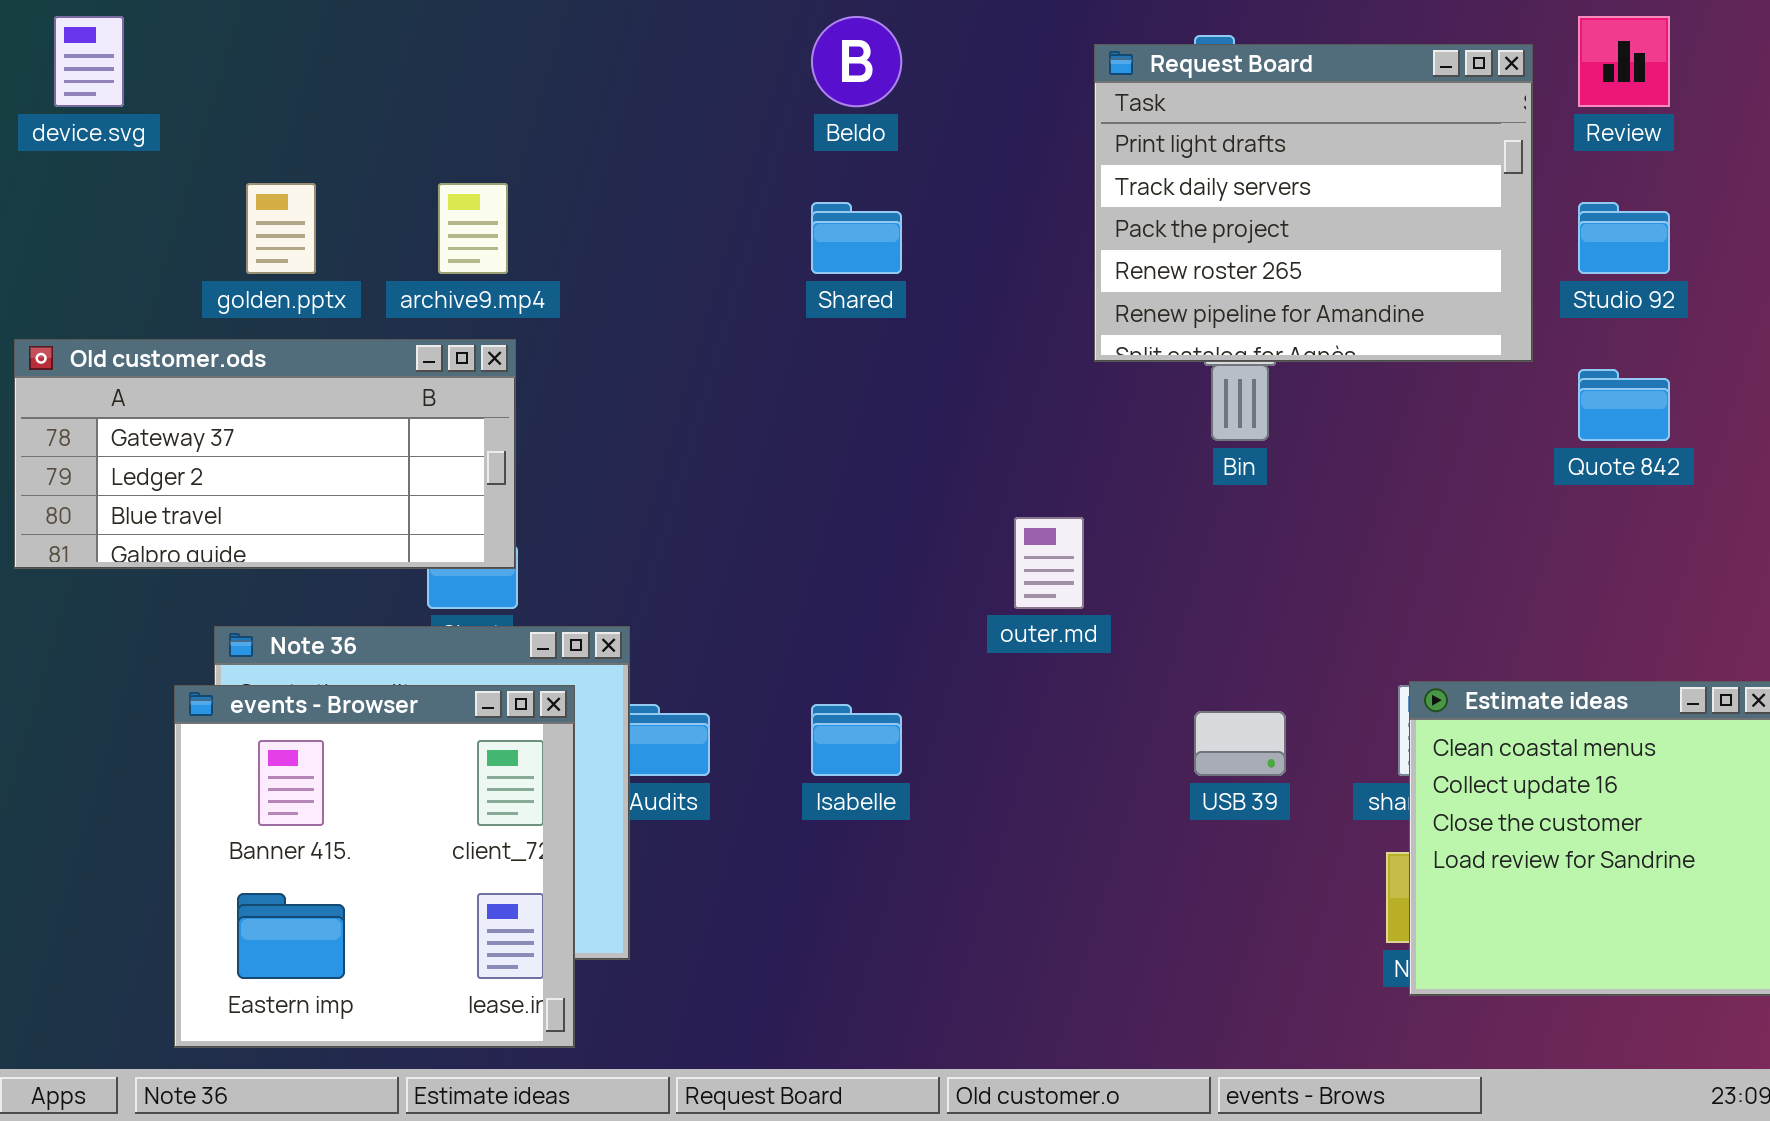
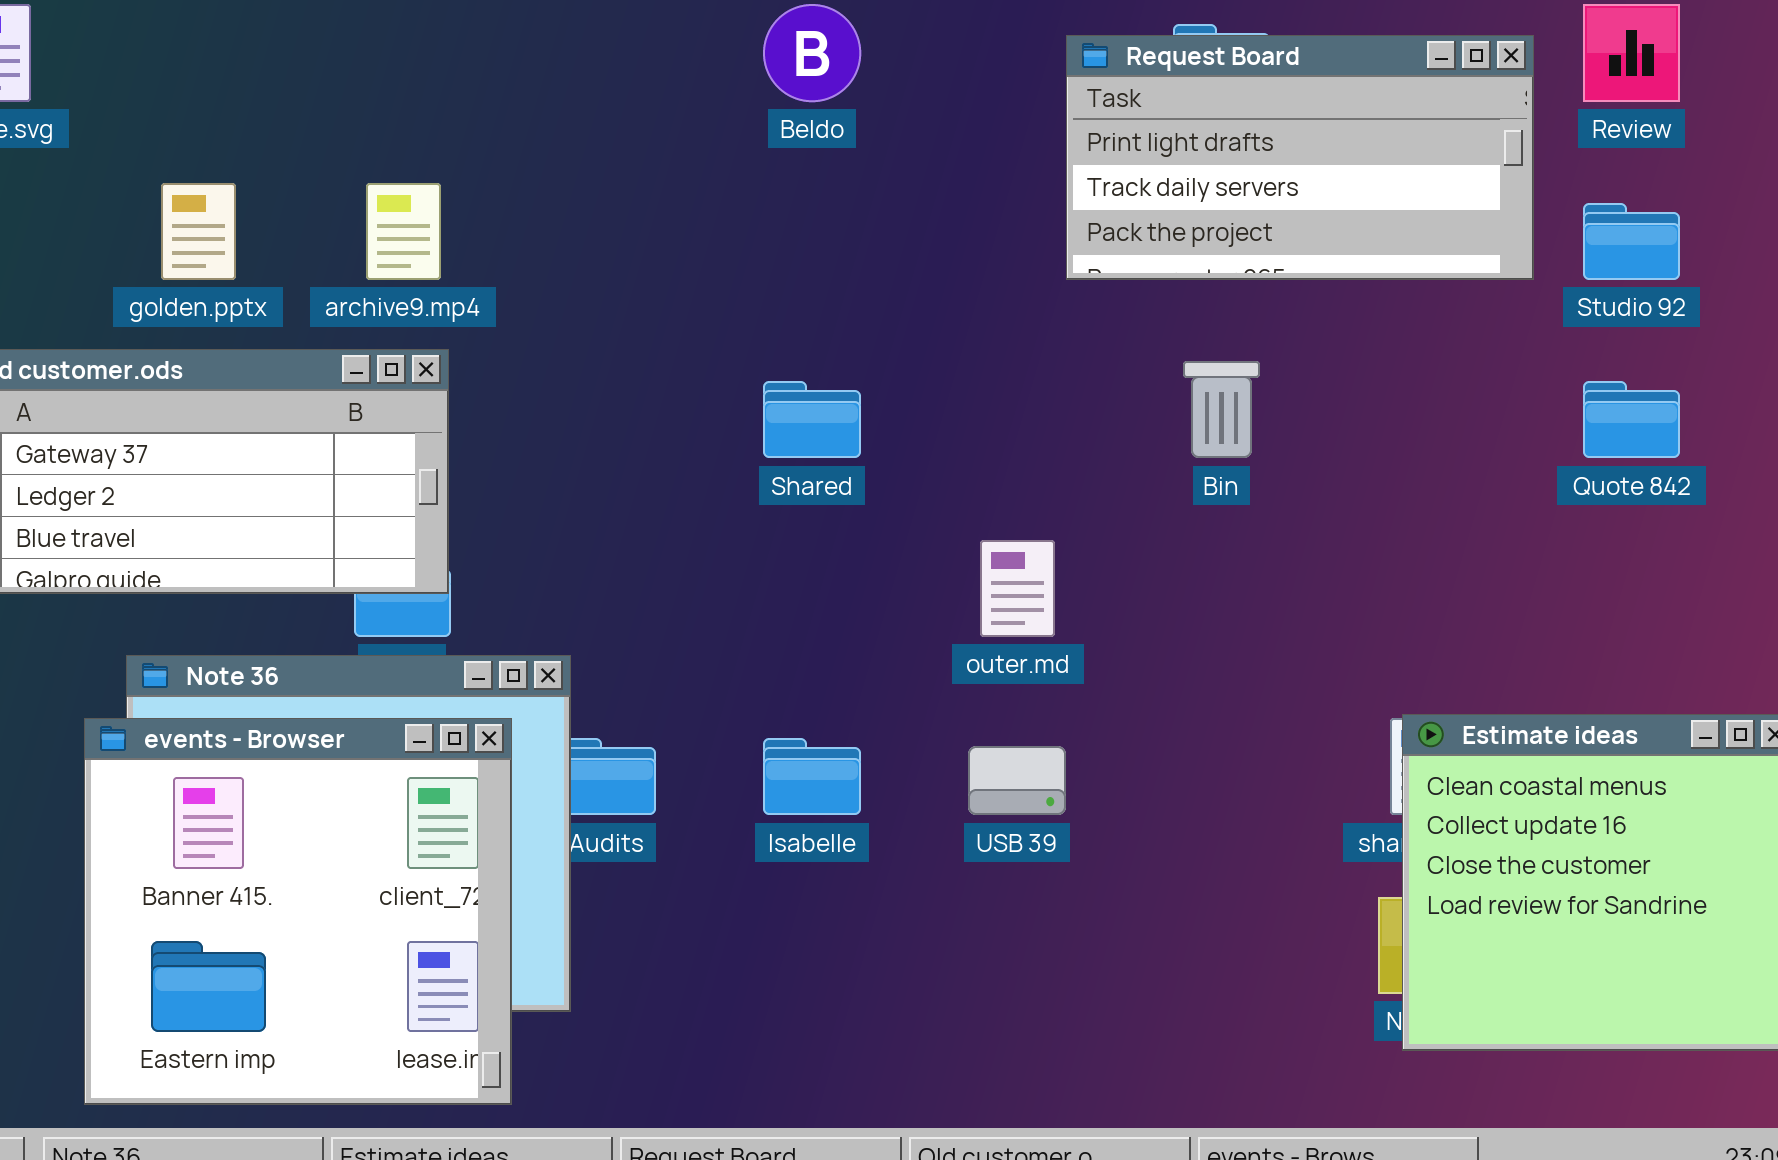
Request Board: [1094,44,1533,362] -> [1066,35,1534,280], resized
Shared: [811,202,902,274] -> [763,381,861,458], moved
USB 39: [1194,711,1286,776] -> [968,746,1066,815], moved

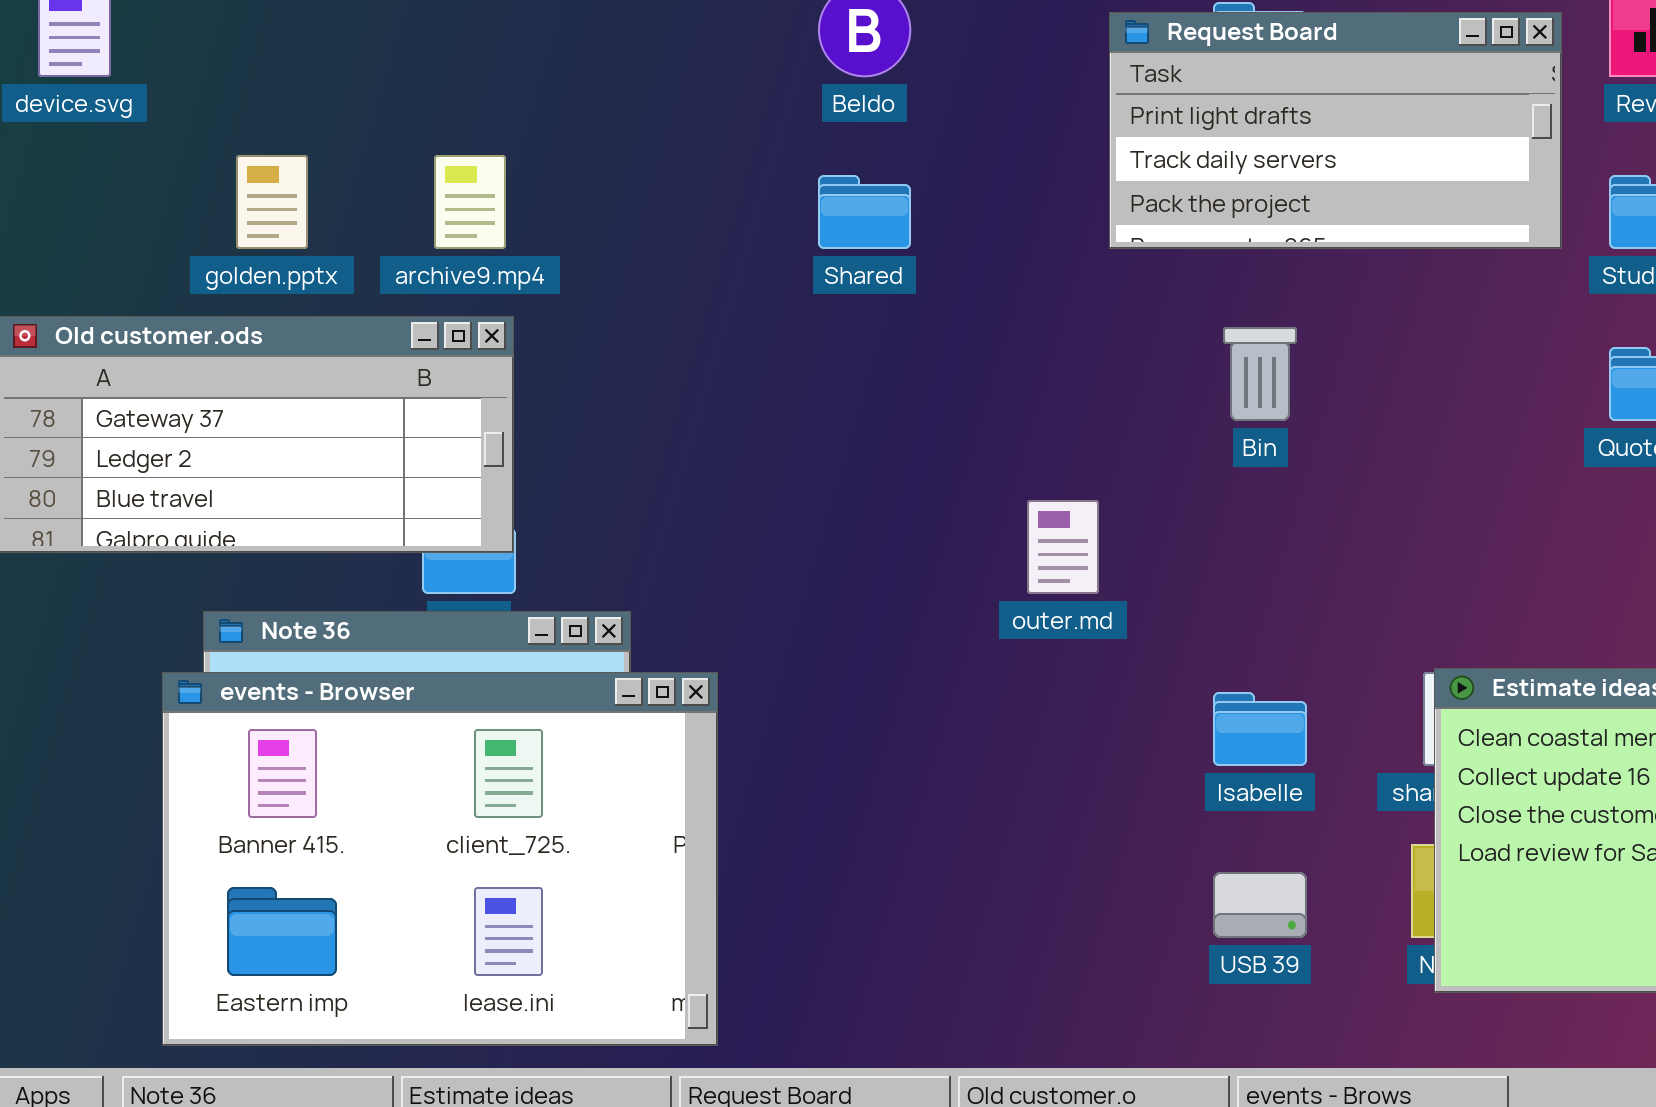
Shared: [763,381,861,458] -> [818,175,911,249], moved
events - Browser: [84,718,512,1105] -> [162,672,718,1046], resized
Isabelle: [763,738,861,815] -> [1213,692,1307,766], moved
USB 39: [968,746,1066,815] -> [1213,872,1307,938], moved

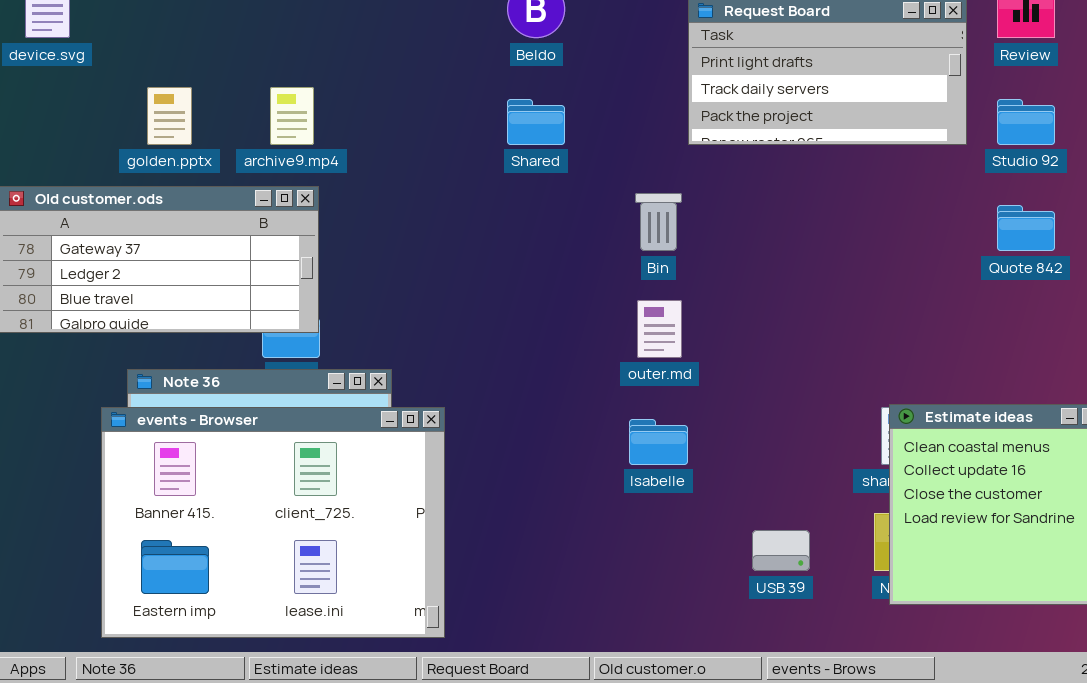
Bin: [1223,327,1297,421] -> [635,193,682,251], moved
Isabelle: [1213,692,1307,766] -> [629,419,688,465], moved

